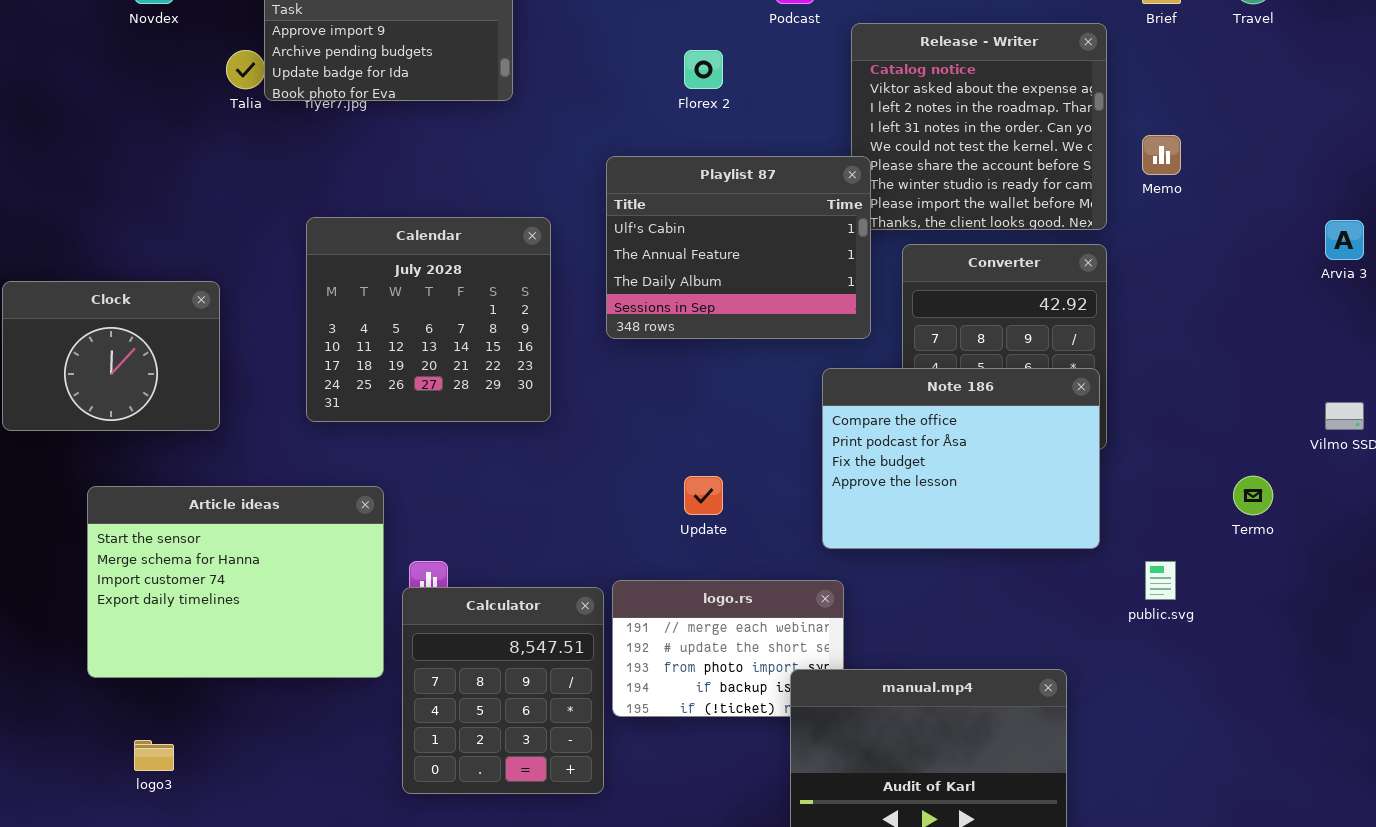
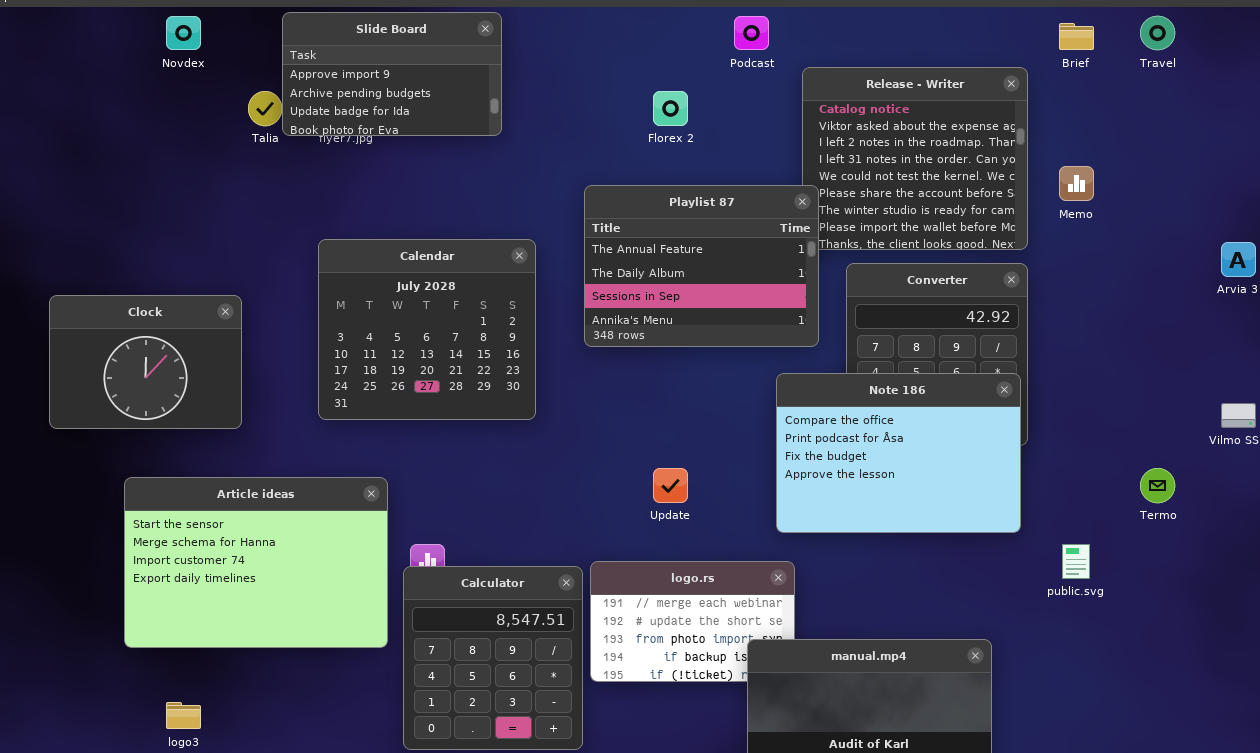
Playlist 87: [606,156,871,339] -> [584,185,819,347], scrolled down 1 row

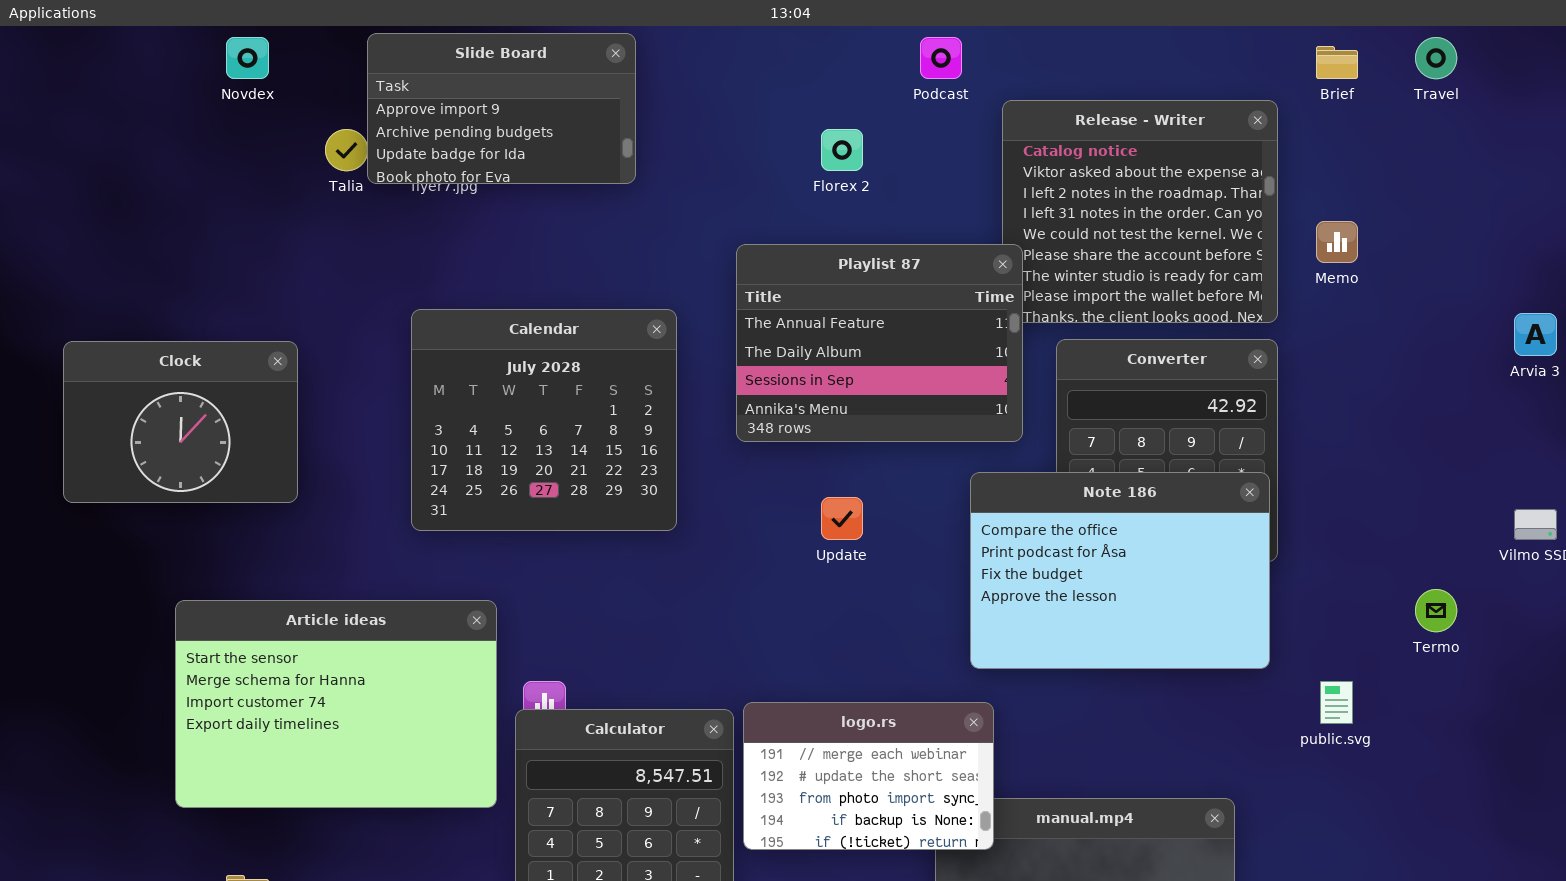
Clock: [49,295,242,429] -> [63,341,298,503], moved
Update: [653,468,688,503] -> [821,497,863,540], moved
logo.rs: [590,561,795,682] -> [743,702,994,850], raised

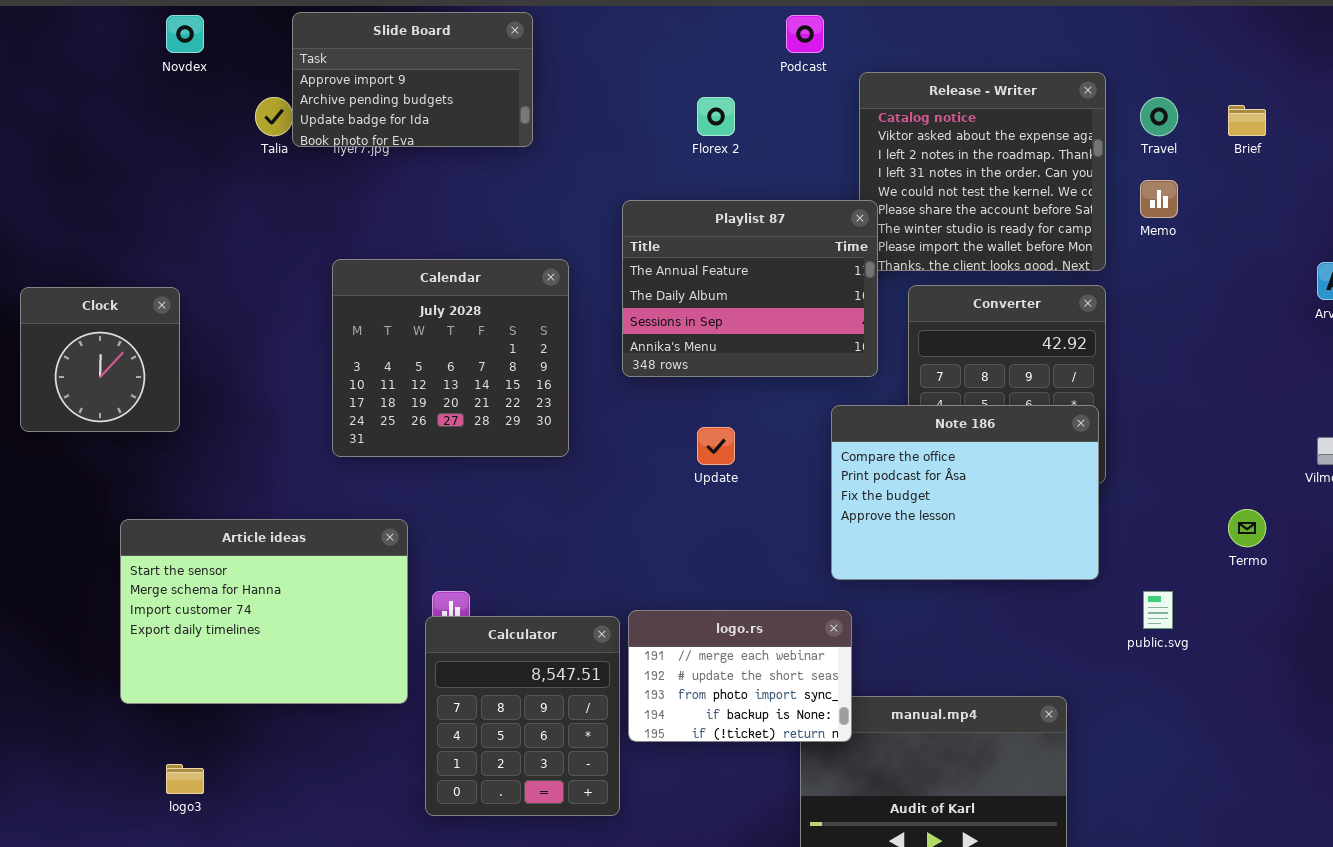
Travel: [1415,37,1457,79] -> [1140,97,1178,136], moved
Brief: [1316,46,1358,79] -> [1228,105,1266,136], moved
Clock: [63,341,298,503] -> [20,287,180,432], resized

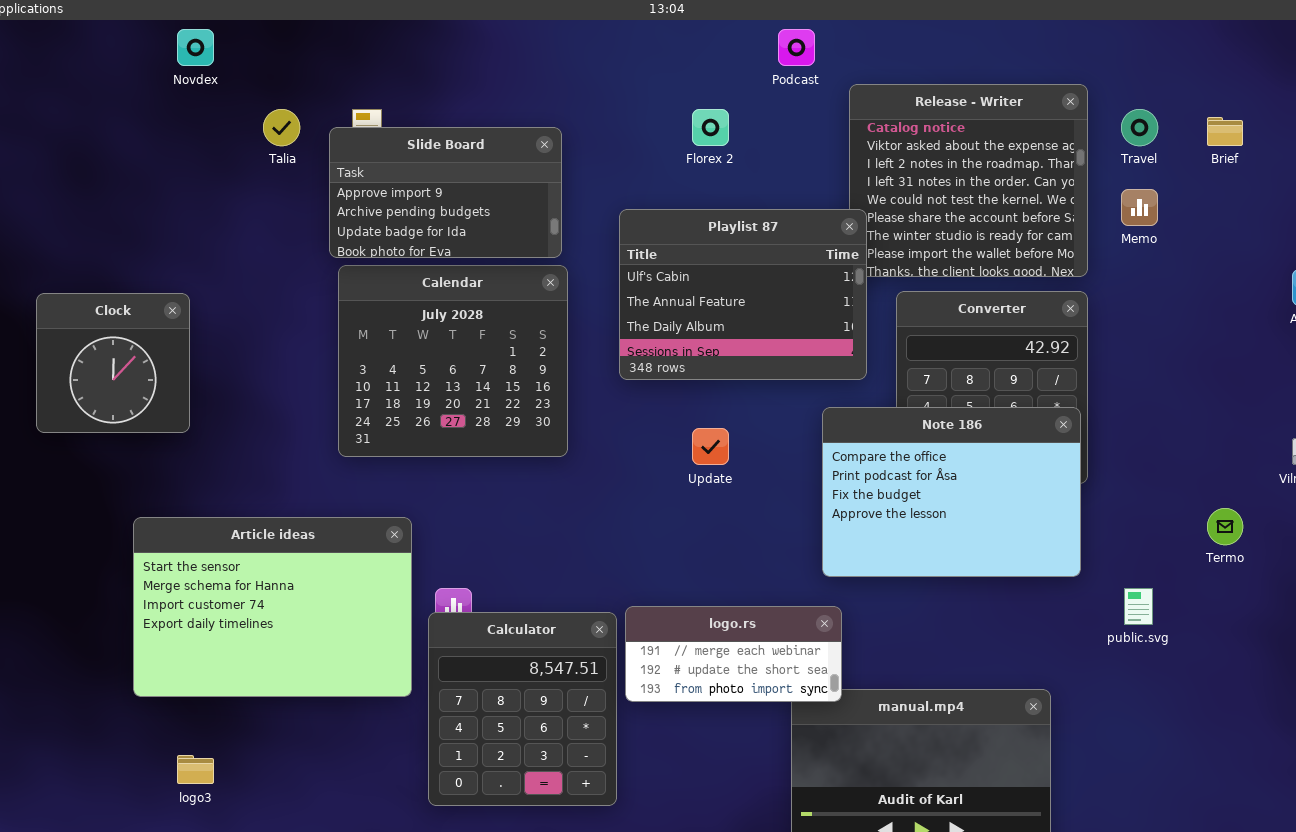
Slide Board: [292,12,533,147] -> [329,127,562,258], moved
Playlist 87: [622,200,878,377] -> [619,209,867,380], scrolled up 1 row
logo.rs: [628,610,852,742] -> [625,606,842,702], resized

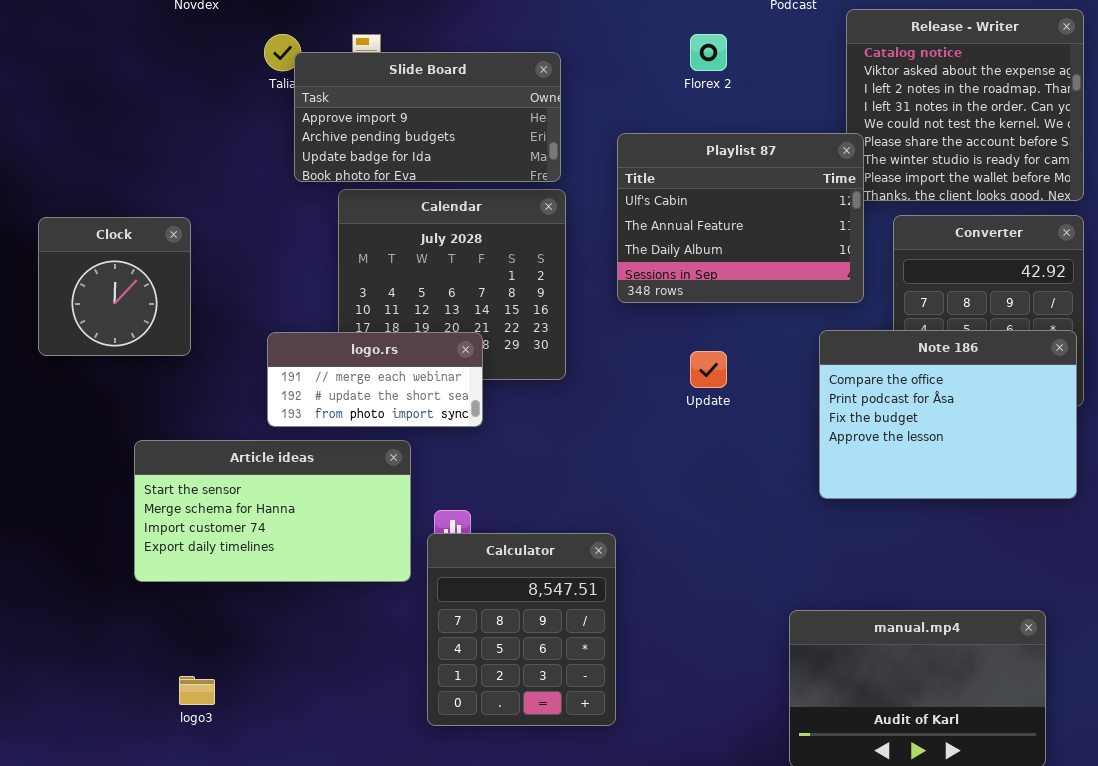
Slide Board: [329,127,562,258] -> [294,52,561,182], resized
Article ideas: [133,517,412,697] -> [134,440,411,582], resized
logo.rs: [625,606,842,702] -> [267,332,483,427], moved

